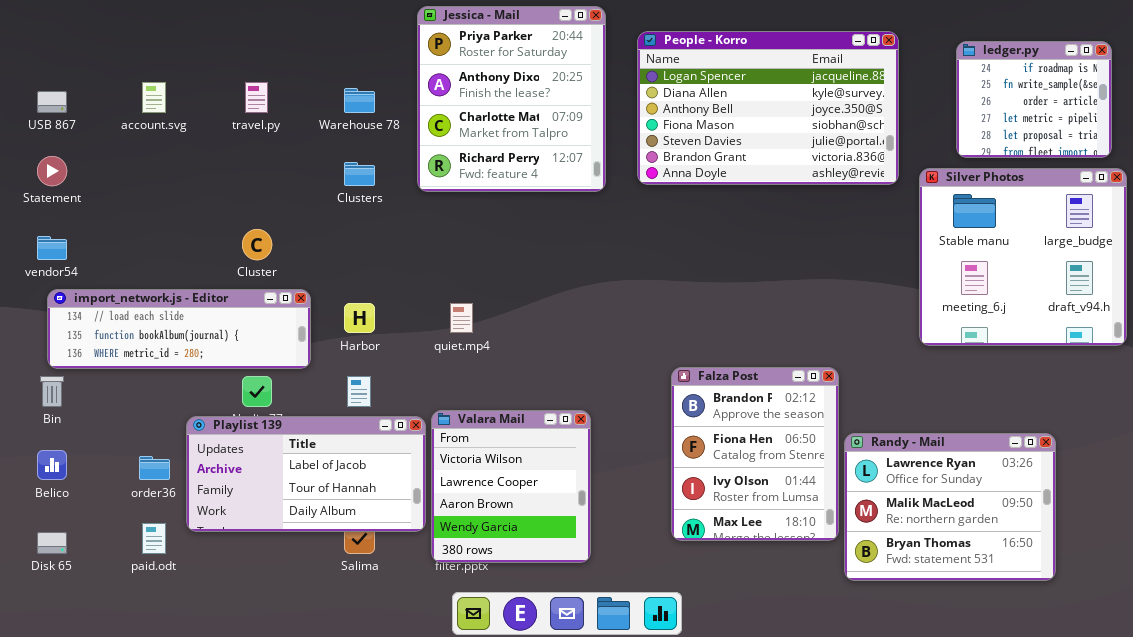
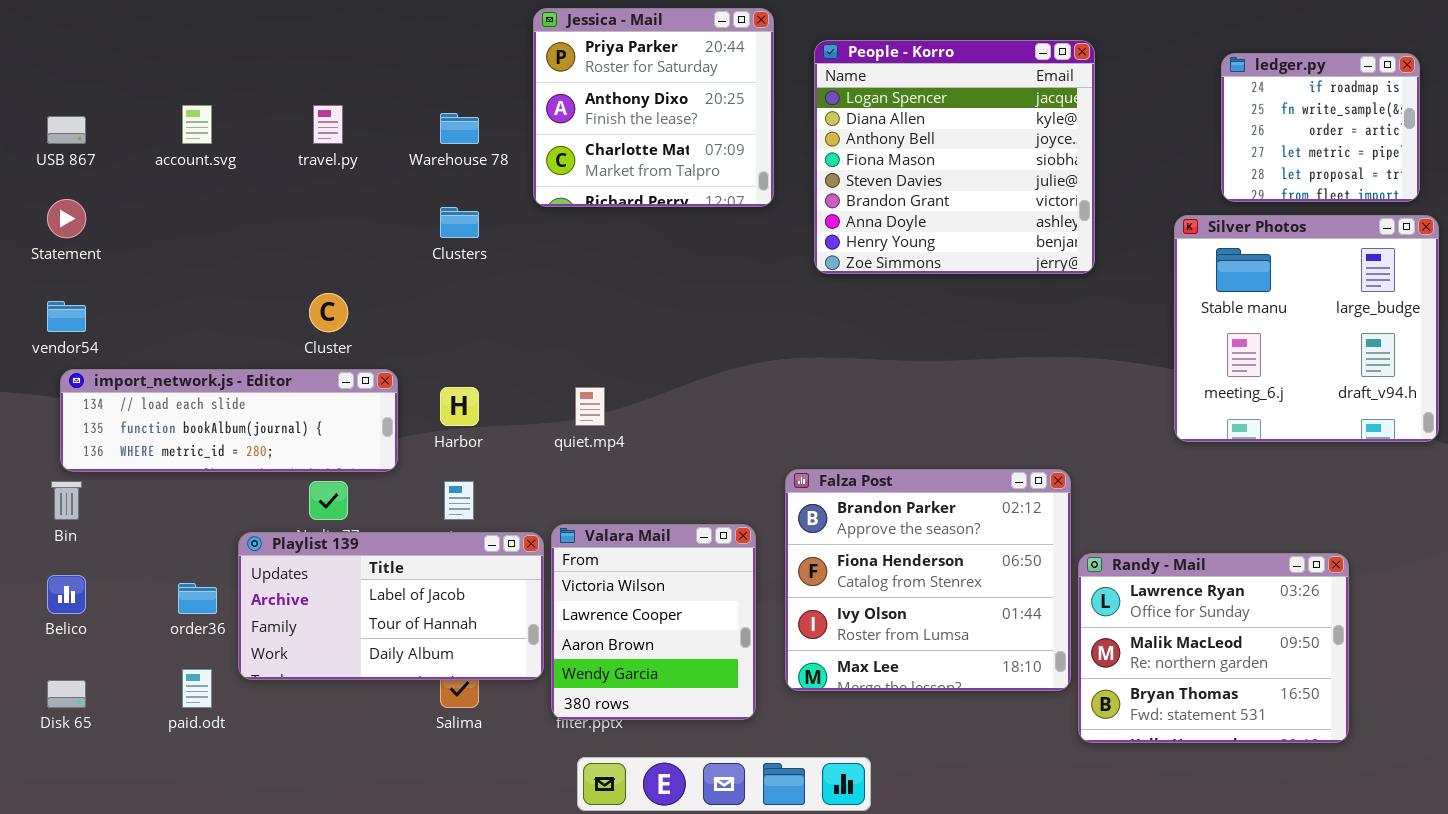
Jessica - Mail: [417,6,606,192] -> [533,8,774,207], resized
People - Korro: [637,31,899,185] -> [814,40,1095,274], resized
Falza Post: [671,367,839,541] -> [785,469,1071,691], resized

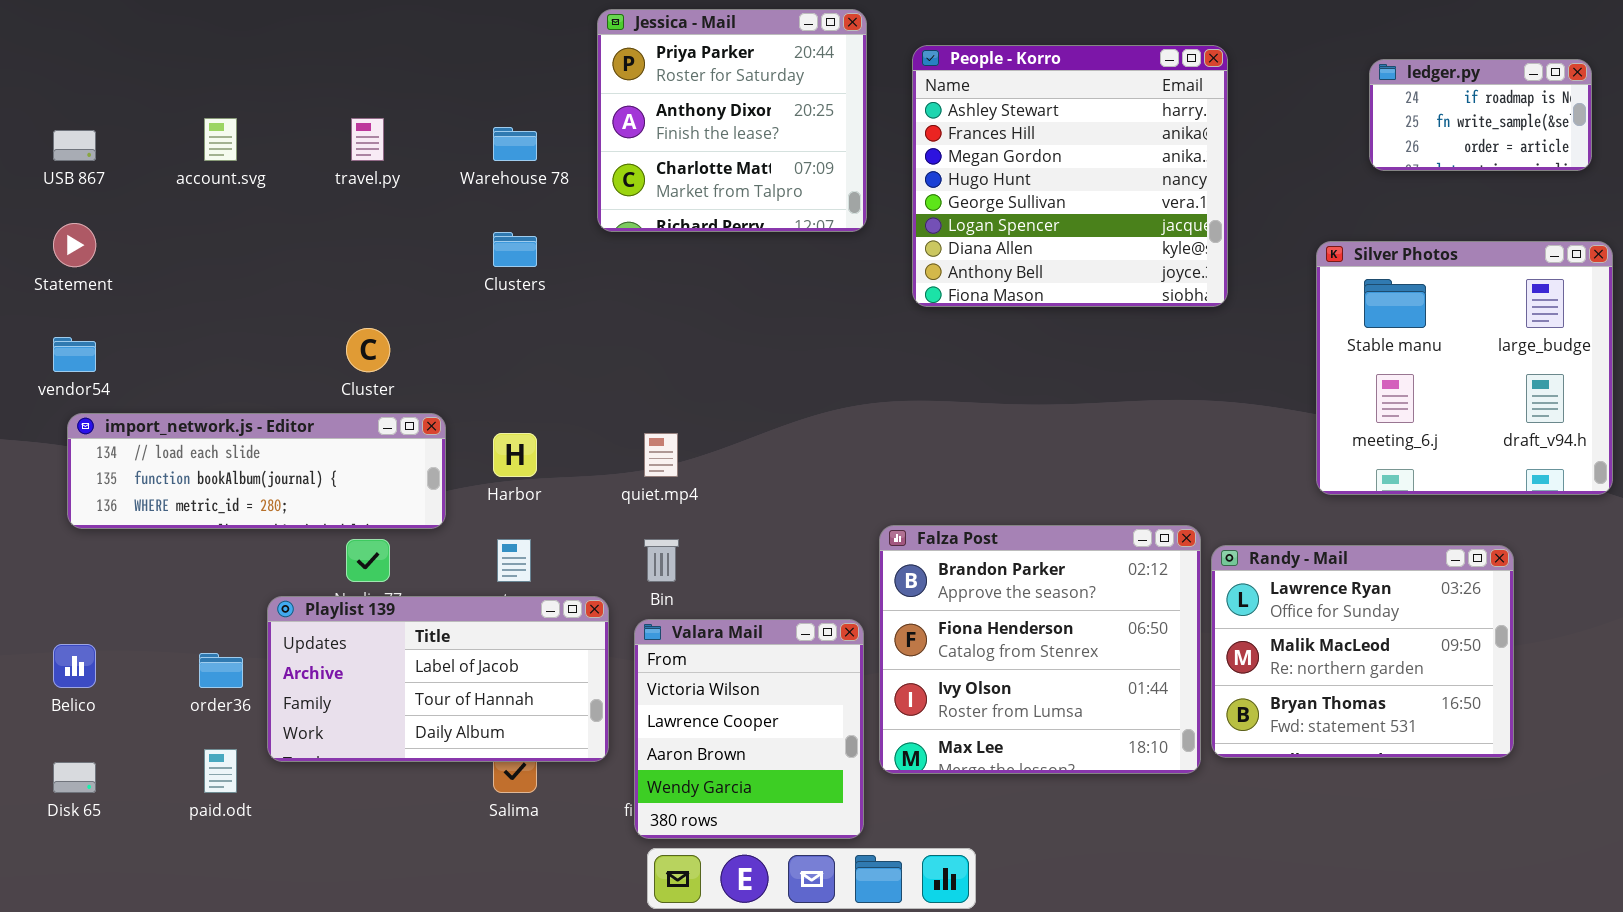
People - Korro: [814,40,1095,274] -> [912,45,1228,307], scrolled up 5 rows
ledger.py: [1221,53,1420,202] -> [1369,59,1592,171], resized
Bin: [51,481,82,520] -> [644,539,679,582], moved
Valara Mail: [551,524,756,720] -> [634,619,864,839], moved
Randy - Mail: [1078,553,1349,743] -> [1211,545,1514,758], moved

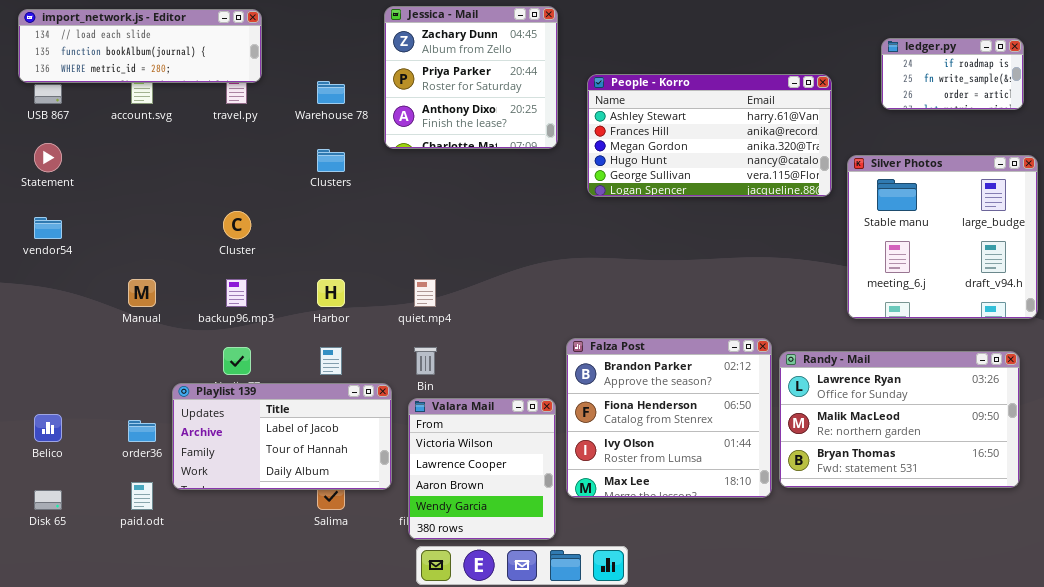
Jessica - Mail: [597,9,867,232] -> [384,6,558,149], scrolled up 1 row
People - Korro: [912,45,1228,307] -> [587,74,832,197], resized
import_network.js - Editor: [67,413,446,529] -> [18,9,262,83], moved
Randy - Mail: [1211,545,1514,758] -> [779,351,1020,488], resized

